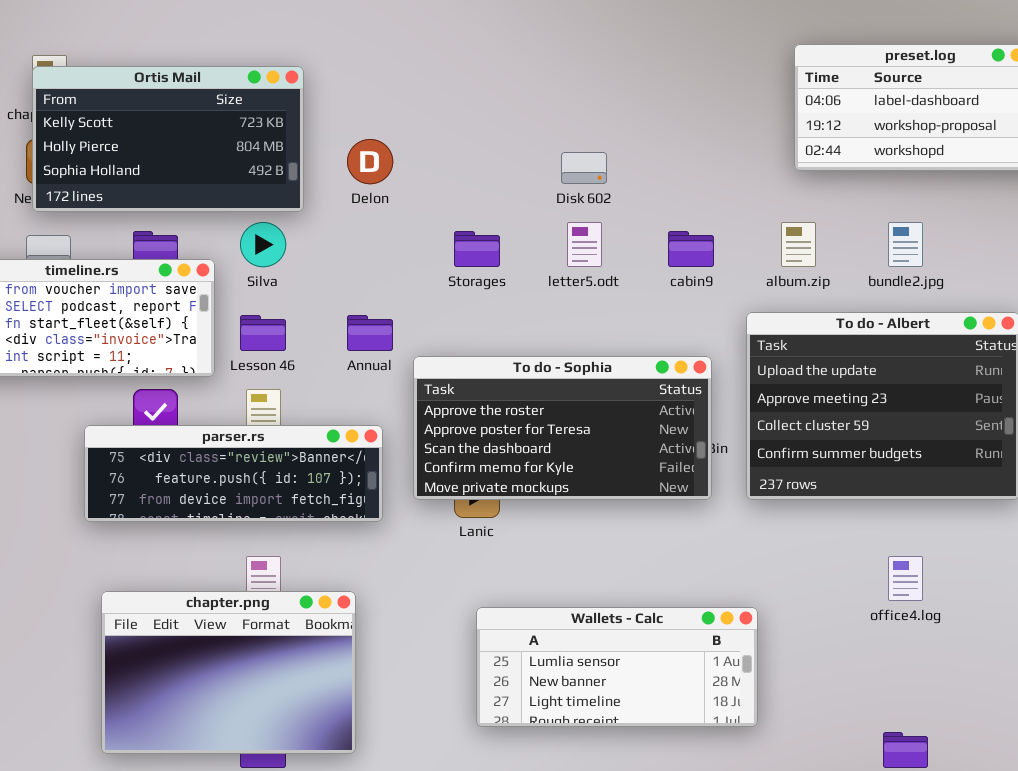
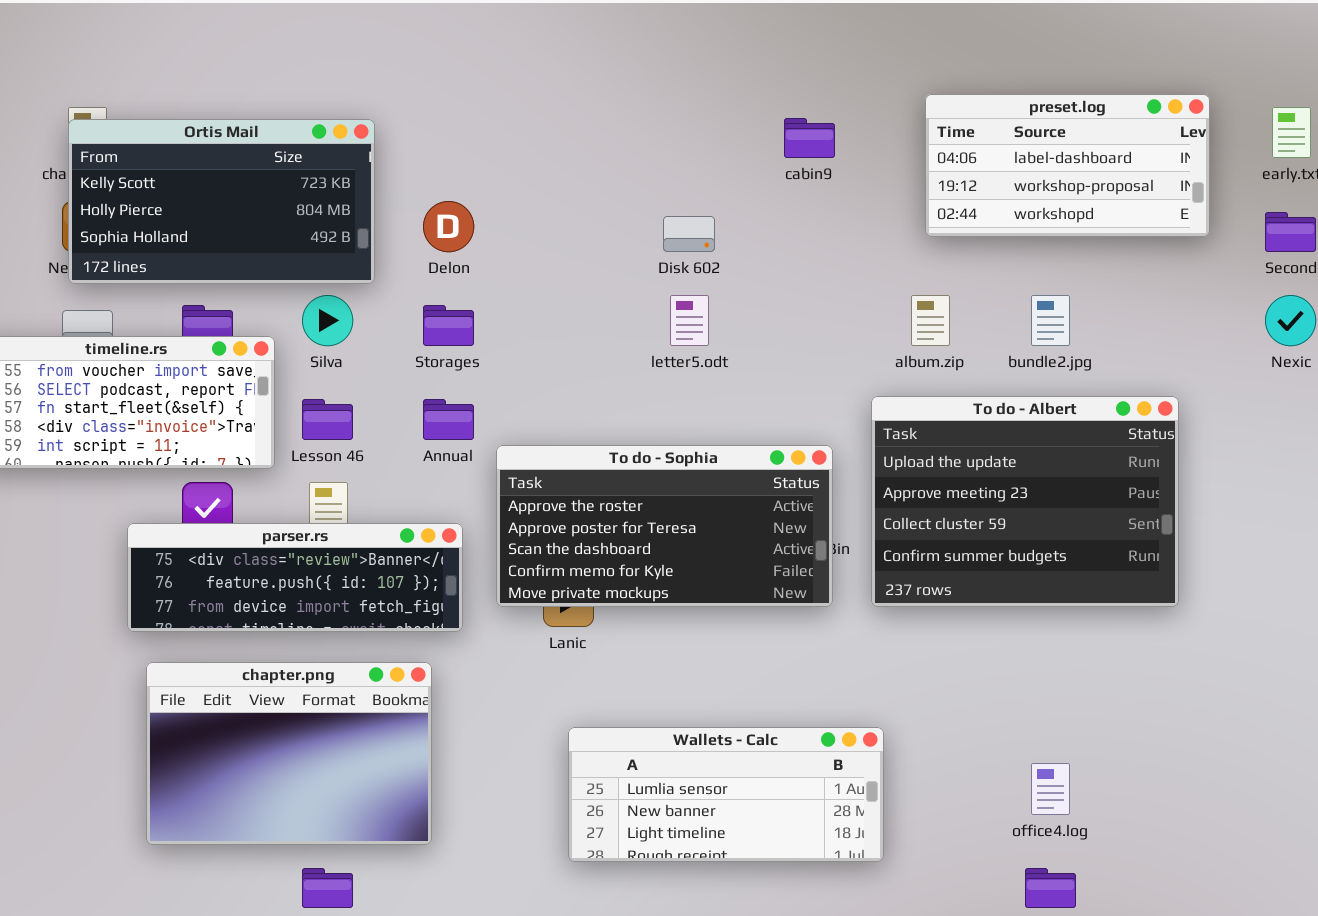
Storages: [454,231,500,267] -> [423,305,474,346], moved
cabin9: [668,231,714,267] -> [784,118,835,158], moved
office4.log: [888,556,923,601] -> [1031,763,1070,815], moved
chapter.png: [101,591,356,754] -> [146,662,432,845], moved

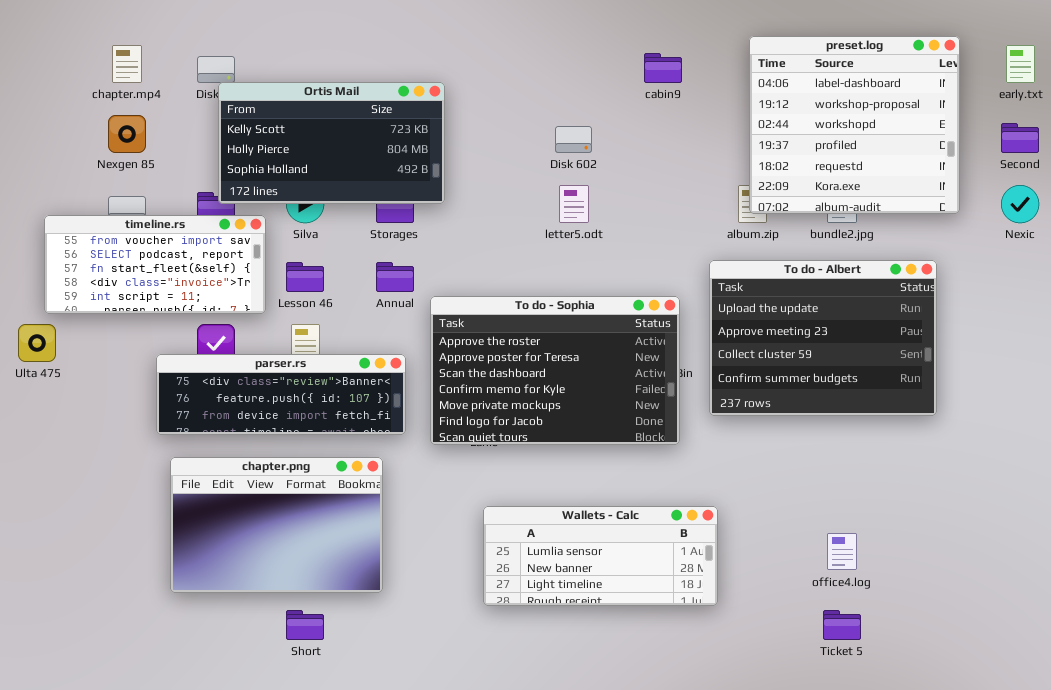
preset.log: [925,94,1210,237] -> [749,36,960,214], resized
Ortis Mail: [68,119,375,284] -> [218,82,445,204], moved
To do - Sophia: [496,445,833,607] -> [430,296,680,445], resized

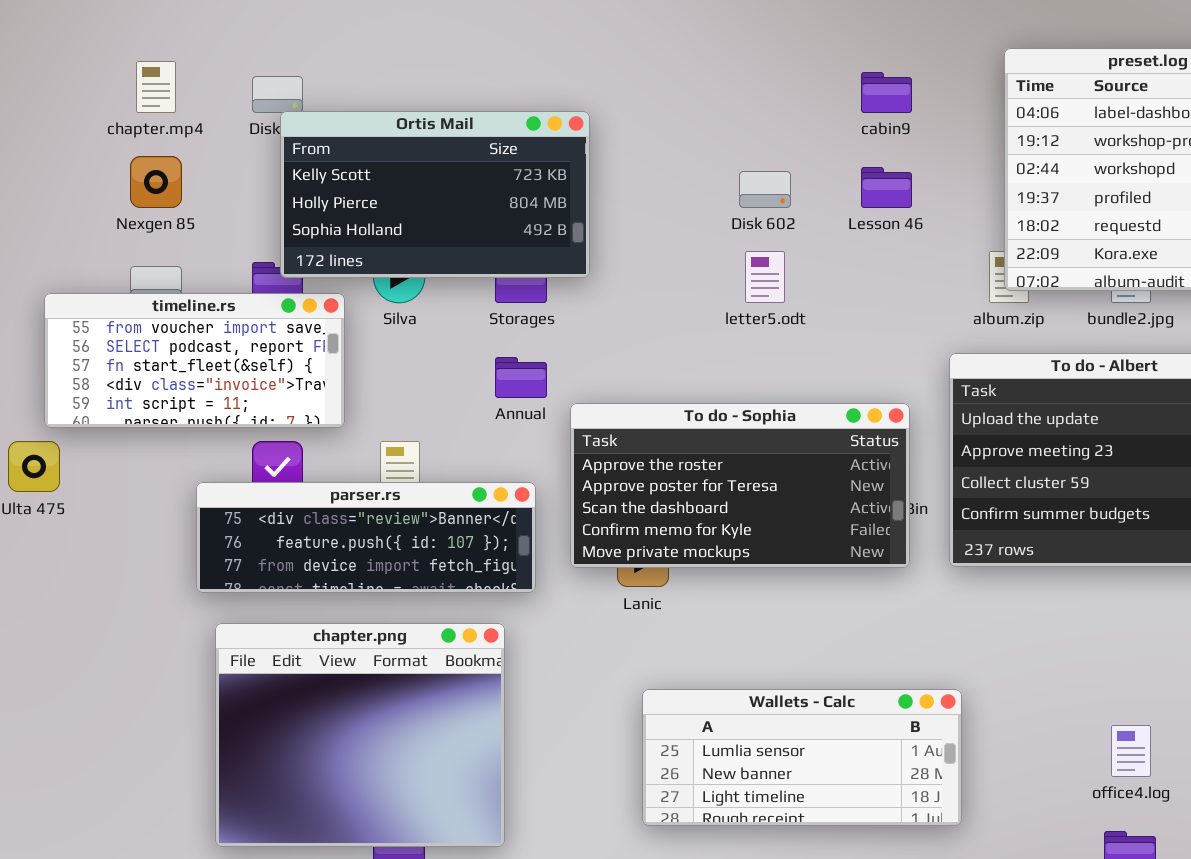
Lesson 46: [286,262,324,292] -> [861,167,912,208], moved
To do - Sophia: [430,296,680,445] -> [570,403,910,568], resized
chapter.png: [170,457,383,593] -> [215,623,505,847], resized

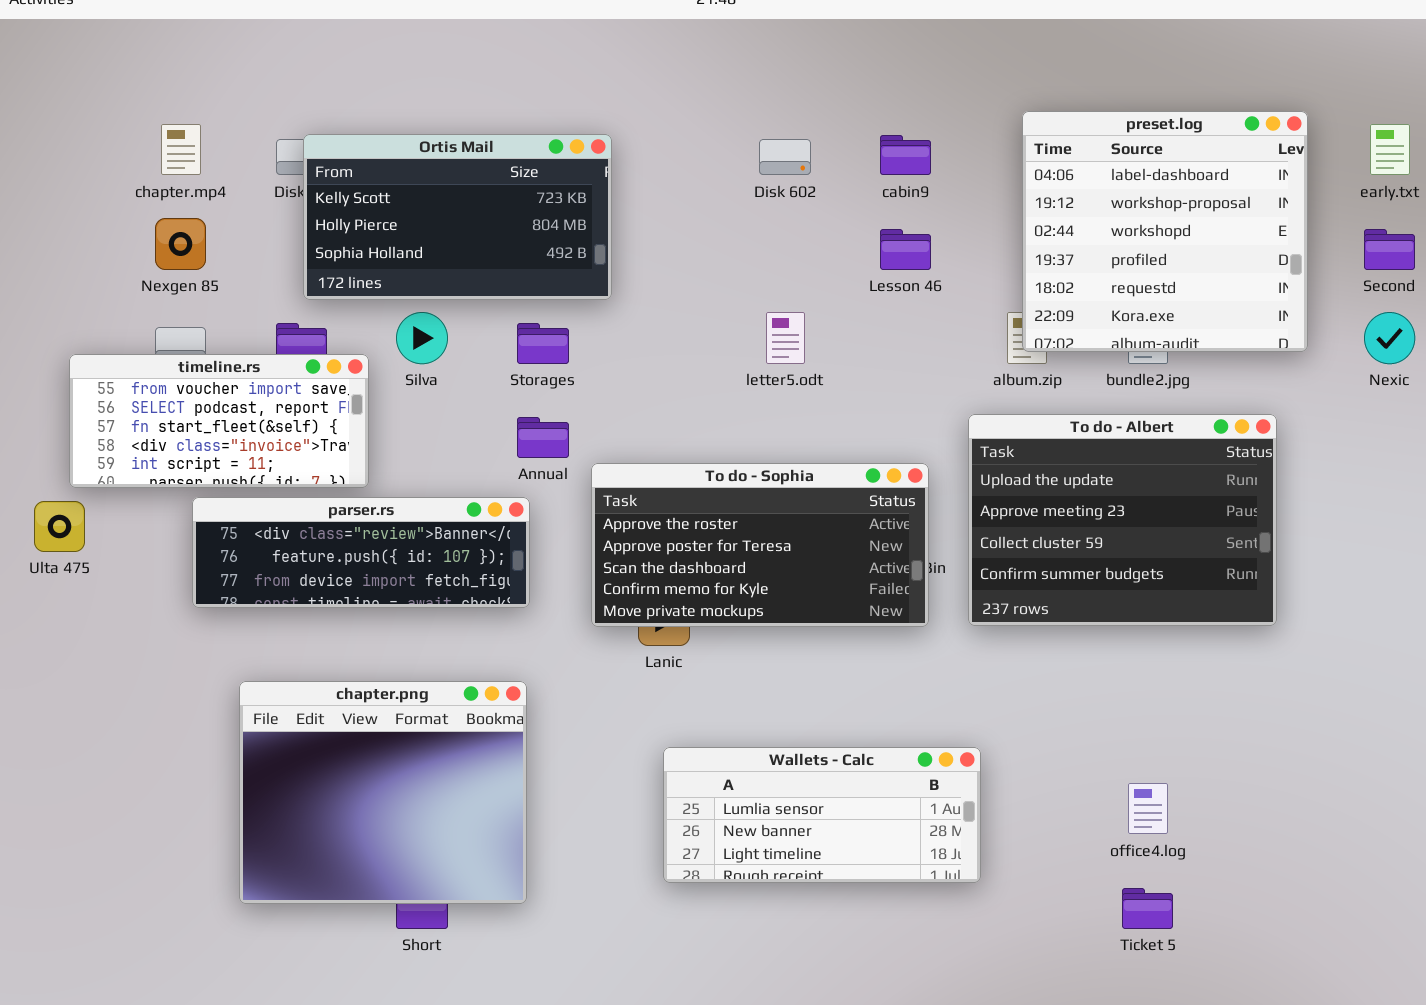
Ortis Mail: [280,111,590,278] -> [303,134,612,300], moved
Disk 602: [739,171,791,208] -> [759,139,811,175], moved
parser.rs: [196,482,536,593] -> [192,497,530,608], moved

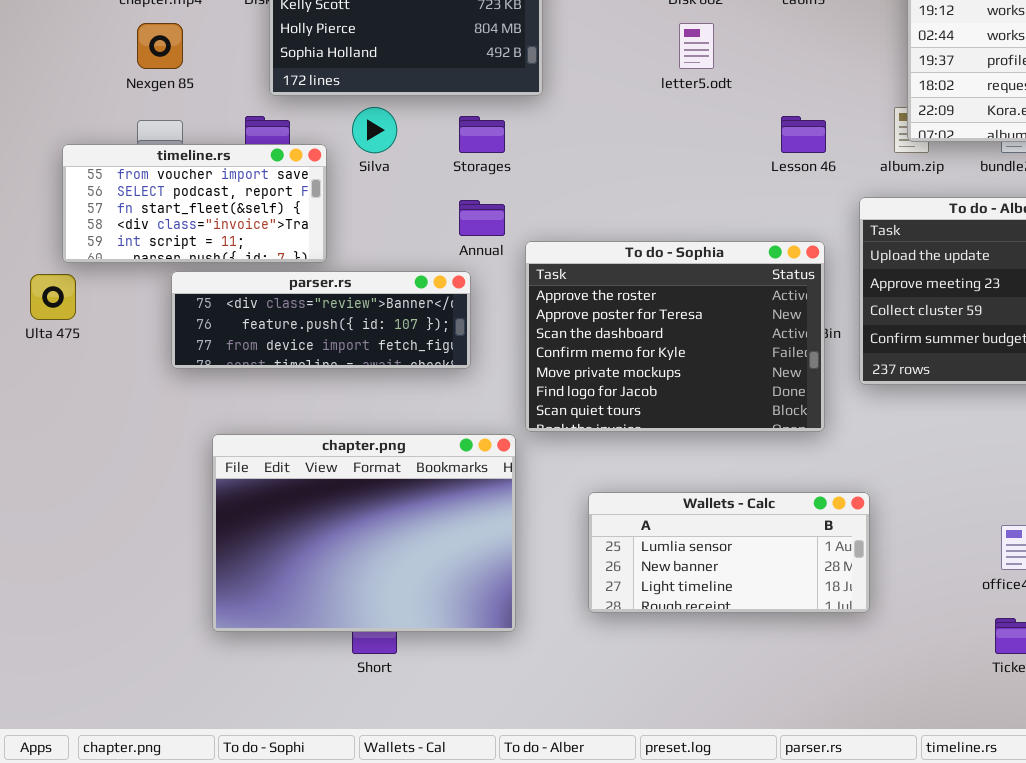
Lesson 46: [880,229,931,270] -> [781,116,826,153], moved
letter5.odt: [766,312,805,364] -> [679,23,714,69], moved
To do - Sophia: [591,463,929,627] -> [525,241,825,432], resized
chapter.png: [239,681,527,904] -> [212,434,516,632], resized

